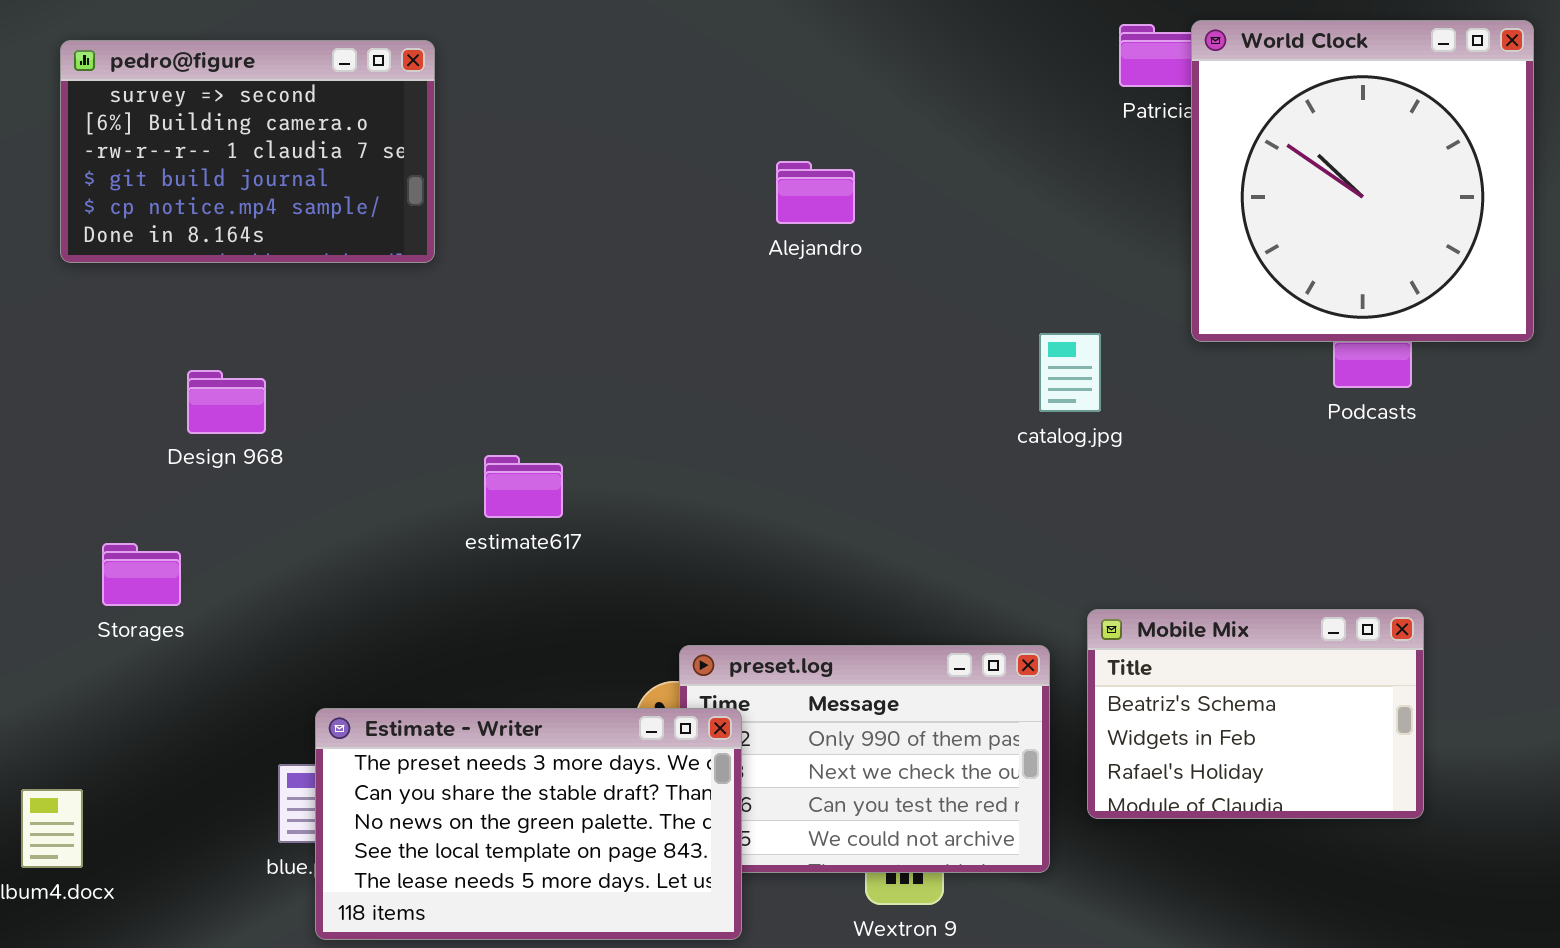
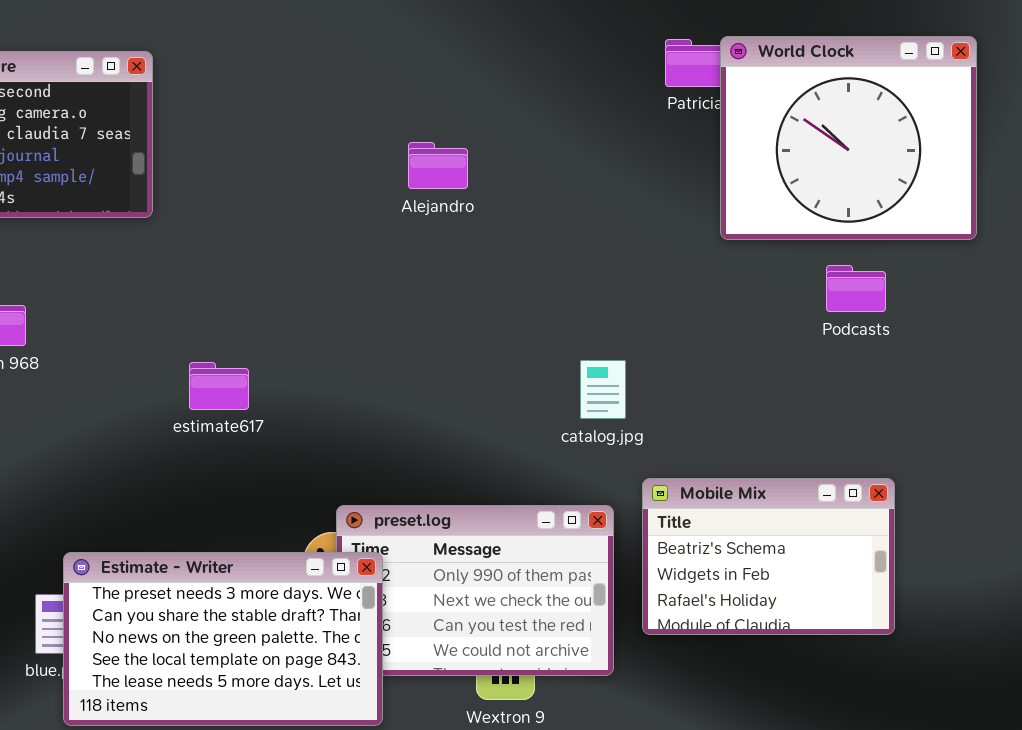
World Clock: [1191,20,1534,342] -> [720,36,977,240], resized
catalog.jpg: [1039,333,1101,412] -> [580,360,626,419], moved

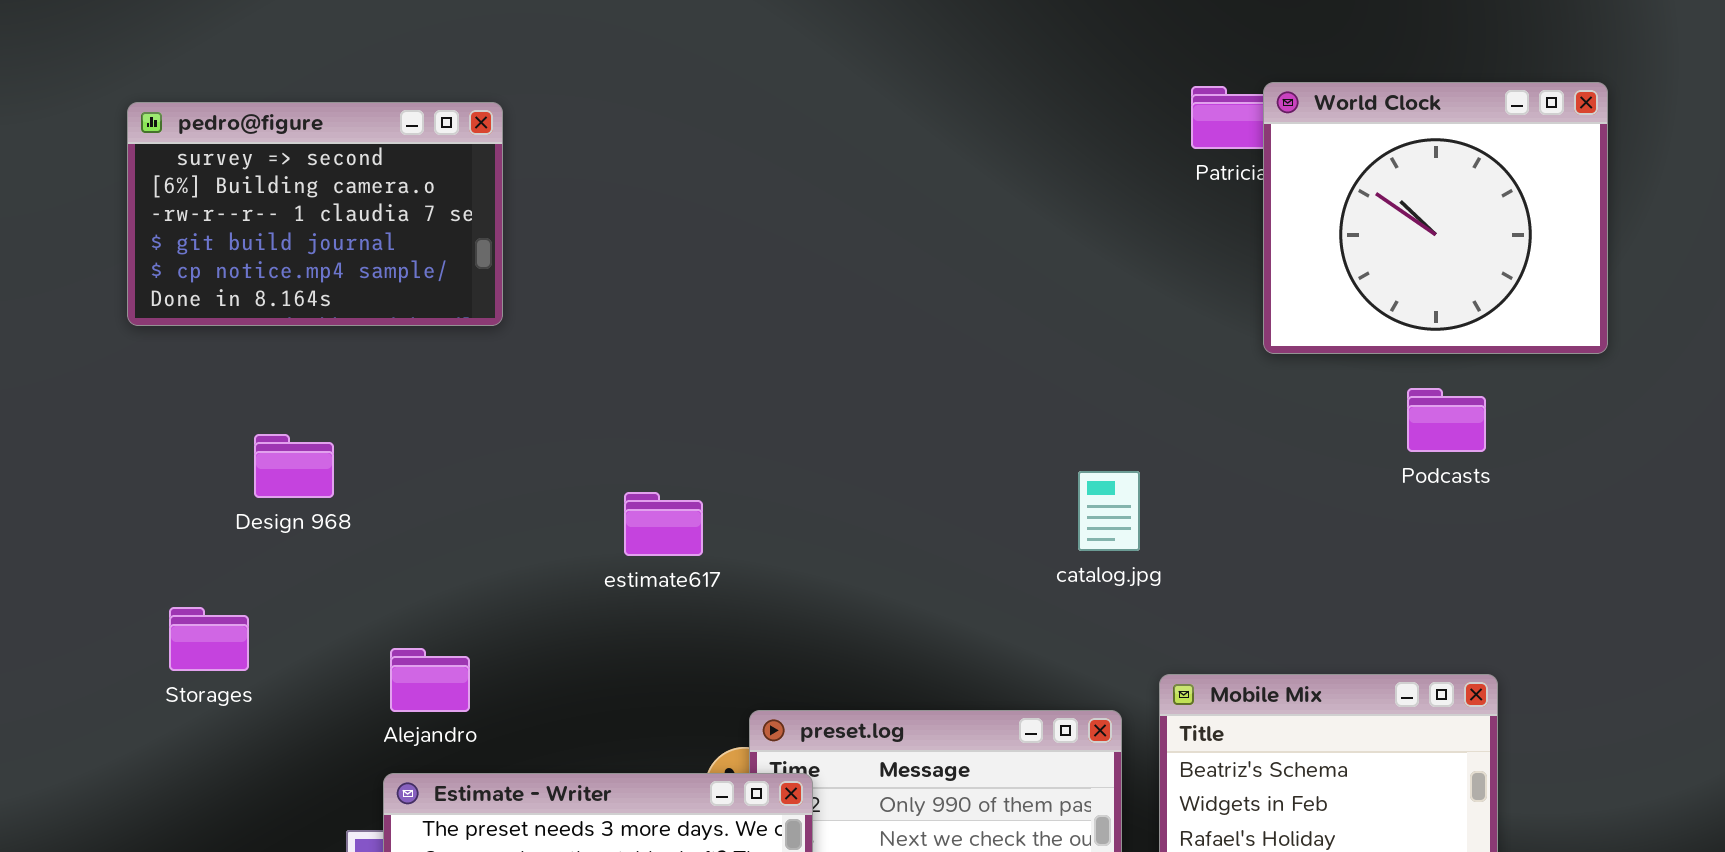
Alejandro: [408,142,468,189] -> [390,648,470,712], moved
catalog.jpg: [580,360,626,419] -> [1078,471,1140,551], moved
estimate617: [189,362,249,410] -> [624,492,703,556], moved

